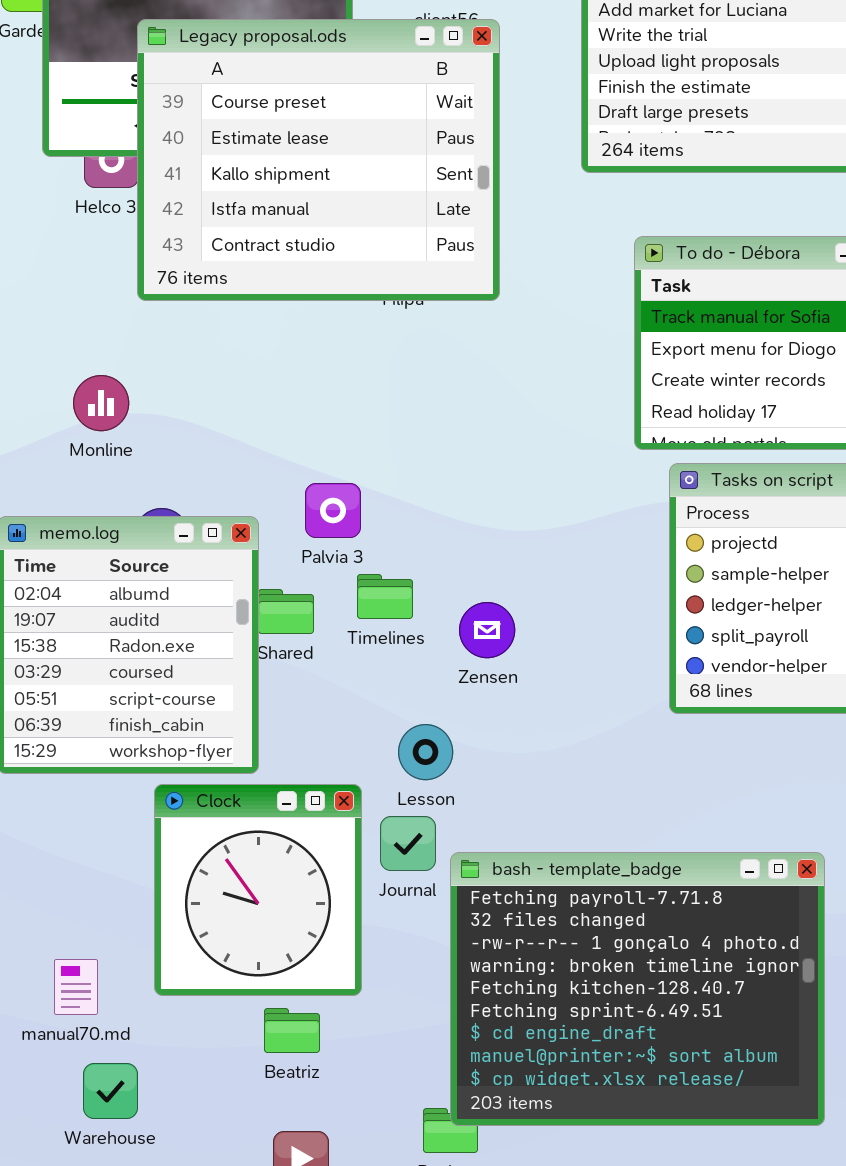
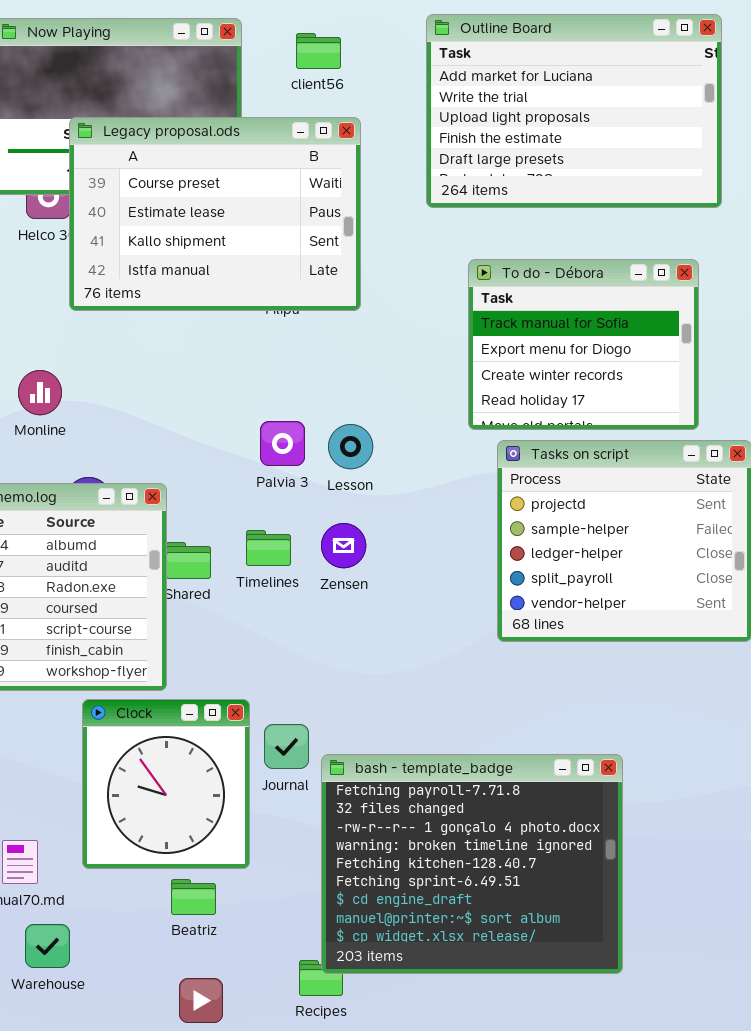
Legacy proposal.ods: [137,19,500,301] -> [69,117,361,311], resized
Palvia 3: [305,483,361,538] -> [260,421,305,466], moved
Zensen: [459,602,515,658] -> [321,523,366,568], moved
Lesson: [398,724,453,780] -> [328,424,373,469], moved

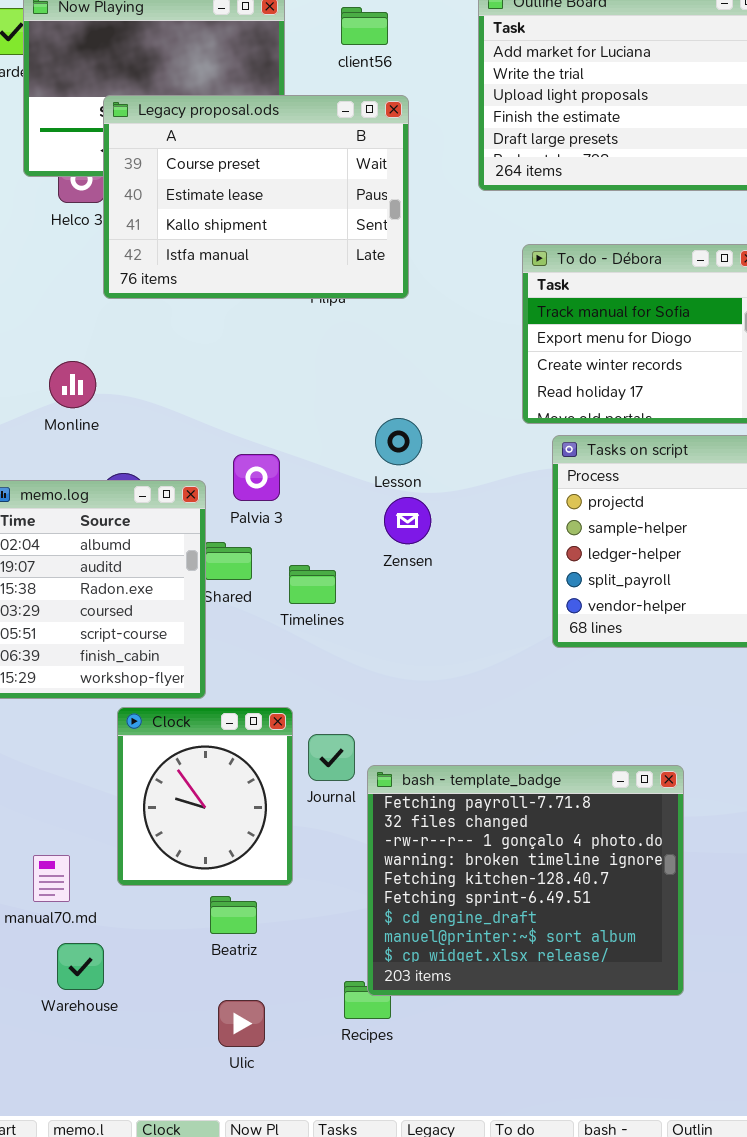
Palvia 3: [260,421,305,466] -> [233,454,280,501], moved
Zensen: [321,523,366,568] -> [384,497,431,544], moved
Timelines: [246,530,291,566] -> [289,565,336,604], moved

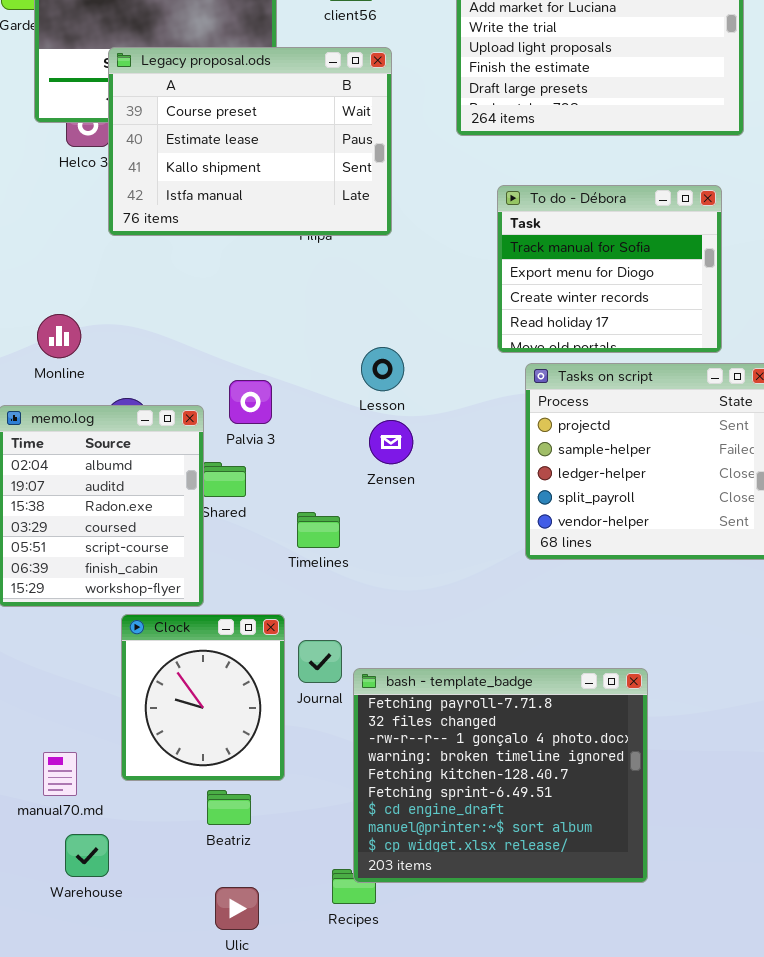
Monline: [49,361,96,408] -> [37,314,81,358], moved
Timelines: [289,565,336,604] -> [297,512,340,548], moved

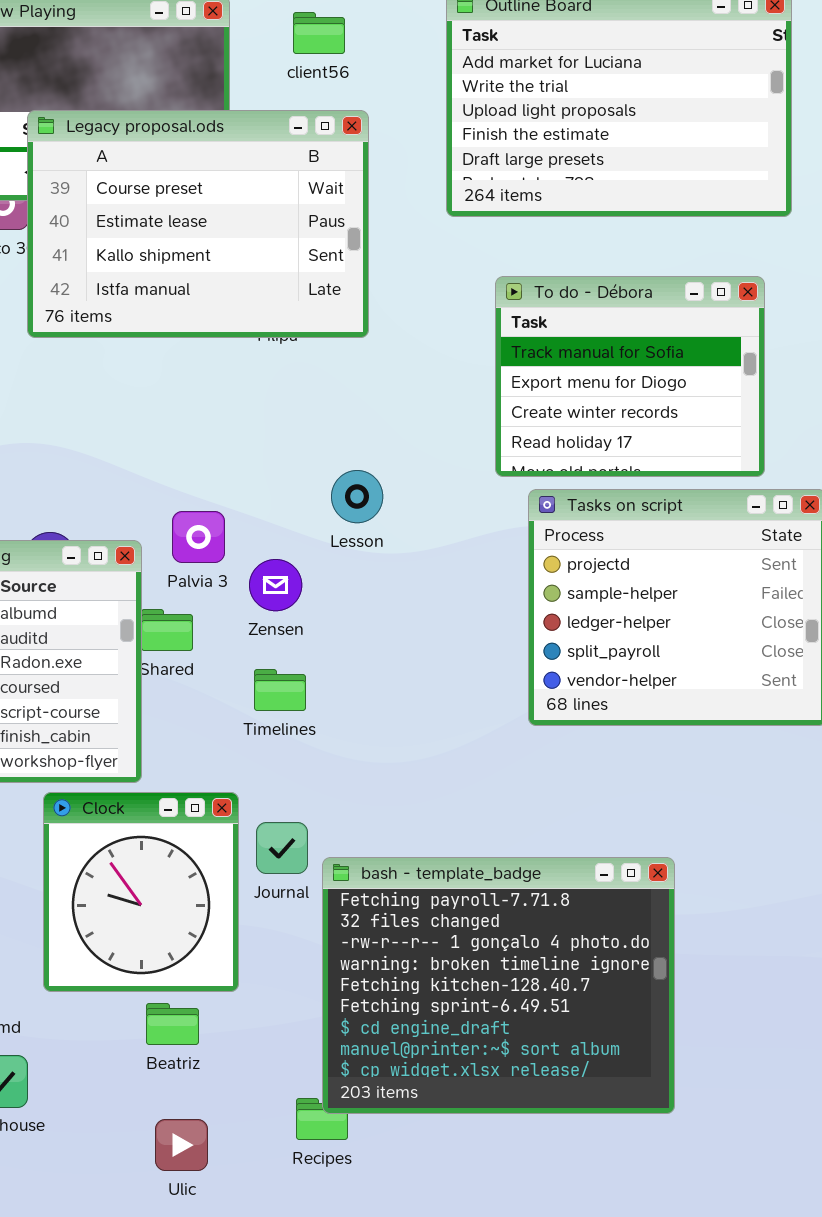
Zensen: [369,420,413,464] -> [249,559,302,611], moved

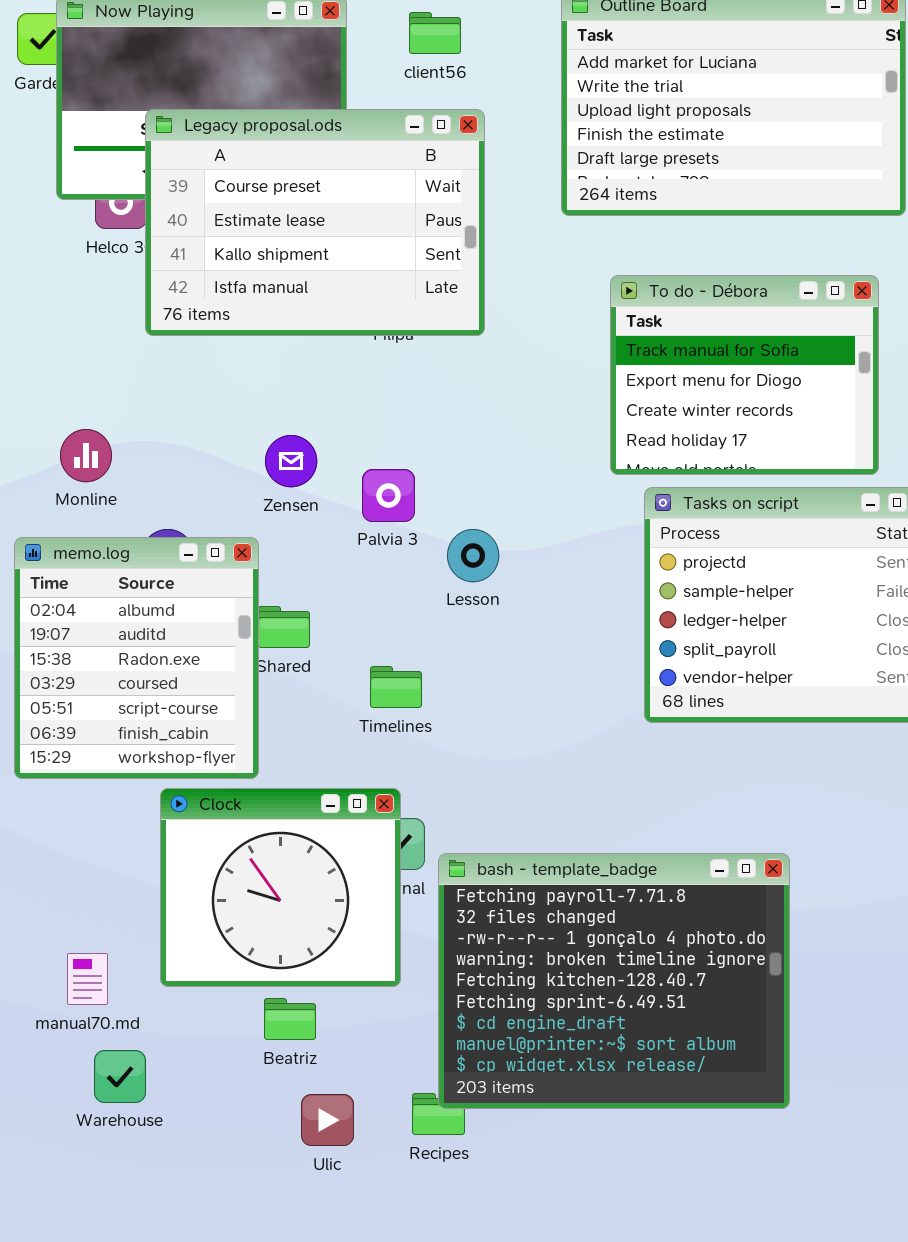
Lesson: [331,470,383,523] -> [447,529,499,582], moved
Palvia 3: [172,511,225,563] -> [362,469,415,522], moved
Zensen: [249,559,302,611] -> [265,435,317,487], moved
Clock: [43,792,239,992] -> [160,788,401,987], resized
Ulic: [155,1119,208,1171] -> [301,1094,354,1146], moved

